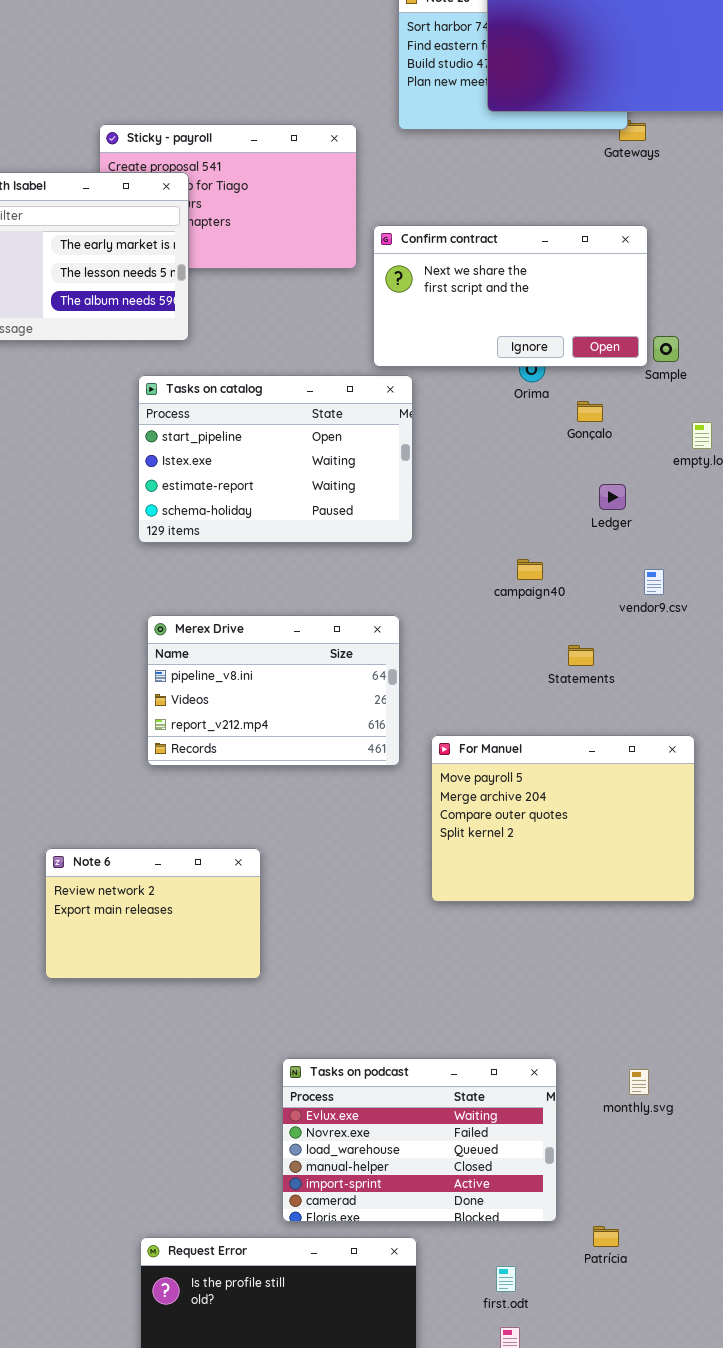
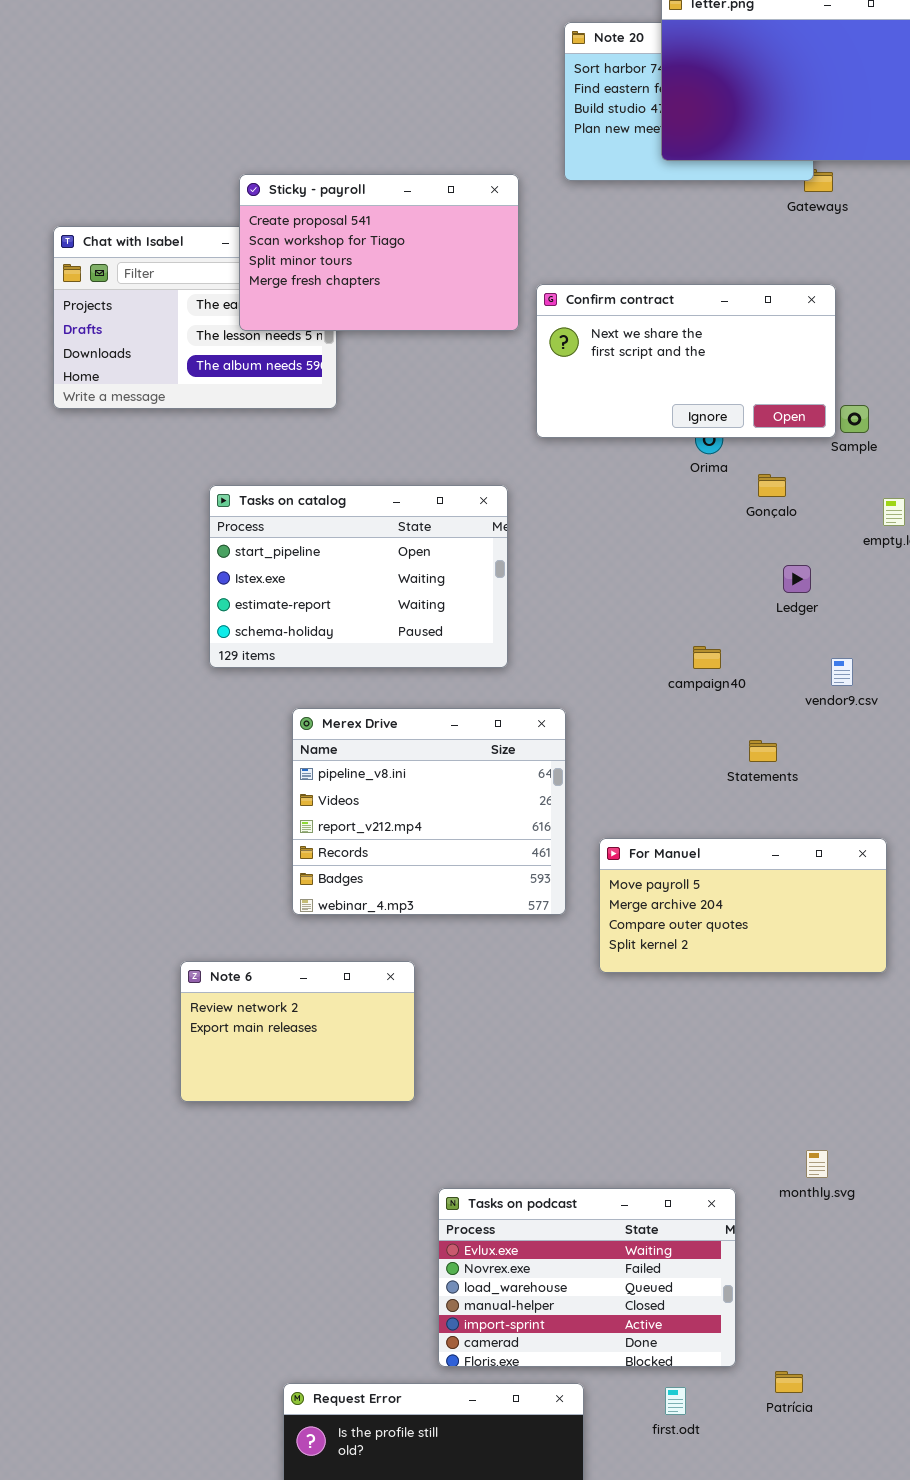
Sticky - payroll: [99,124,357,269] -> [239,174,519,331], raised
Tasks on catalog: [138,375,413,543] -> [209,485,508,668], moved
Merex Drive: [147,615,400,766] -> [292,708,566,915], resized
For Manuel: [431,735,695,902] -> [599,838,887,973], resized
monthly.svg: [629,1069,649,1095] -> [806,1150,828,1178], moved
first.odt: [496,1266,516,1292] -> [665,1387,686,1415], moved

